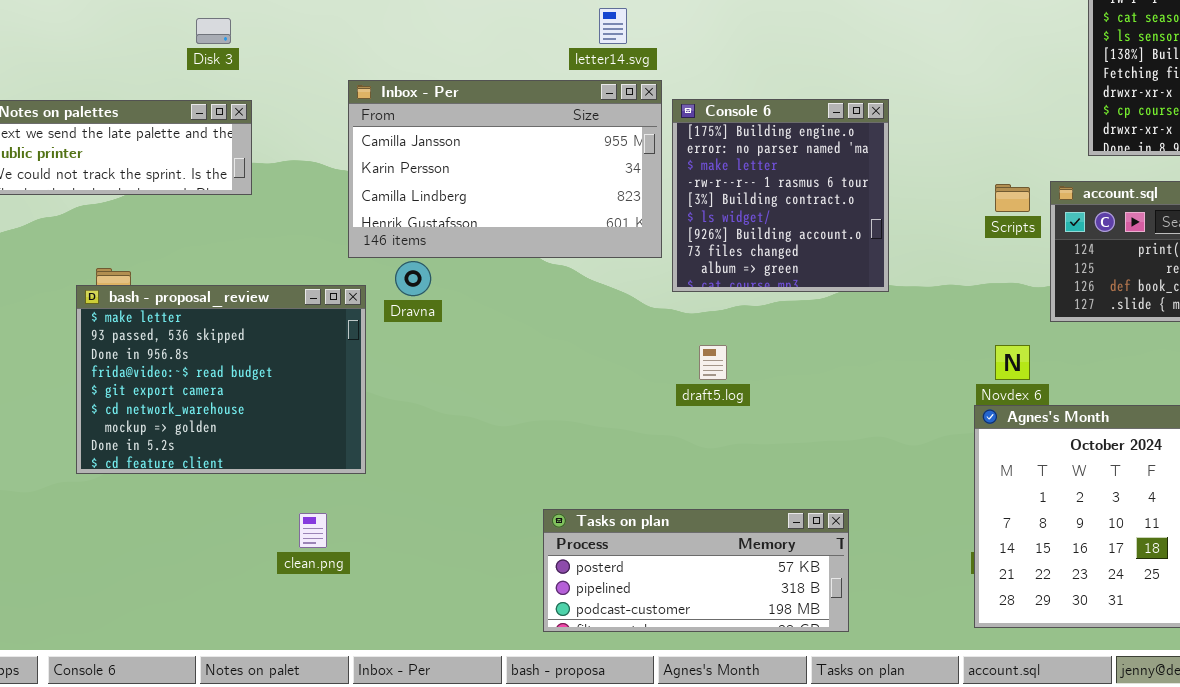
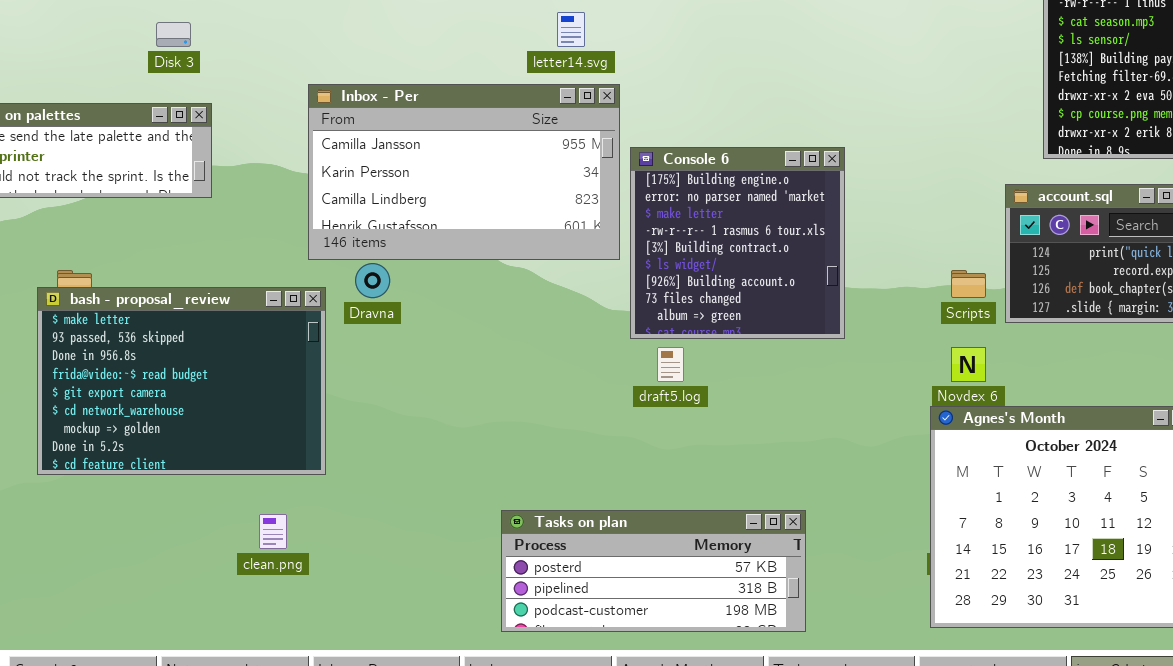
Console 6: [672,99,889,292] -> [630,147,845,339], moved
Scripts: [995,184,1030,212] -> [951,270,986,298], moved

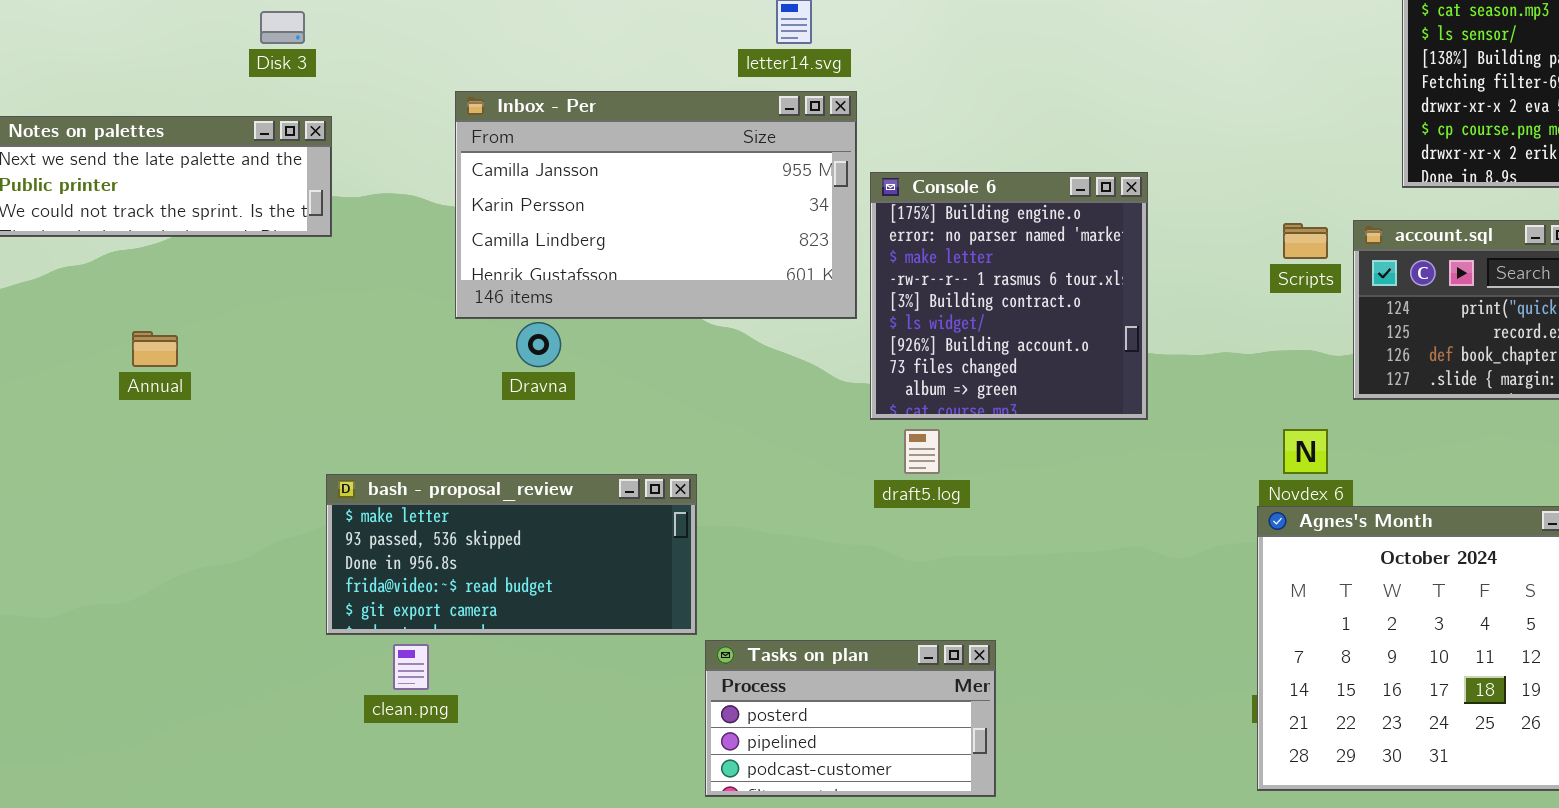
Scripts: [951,270,986,298] -> [1283,223,1328,259], moved
bash - proposal_review: [37,287,326,475] -> [326,474,697,635], moved, resized
Tasks on plan: [501,510,806,632] -> [705,640,996,797], resized

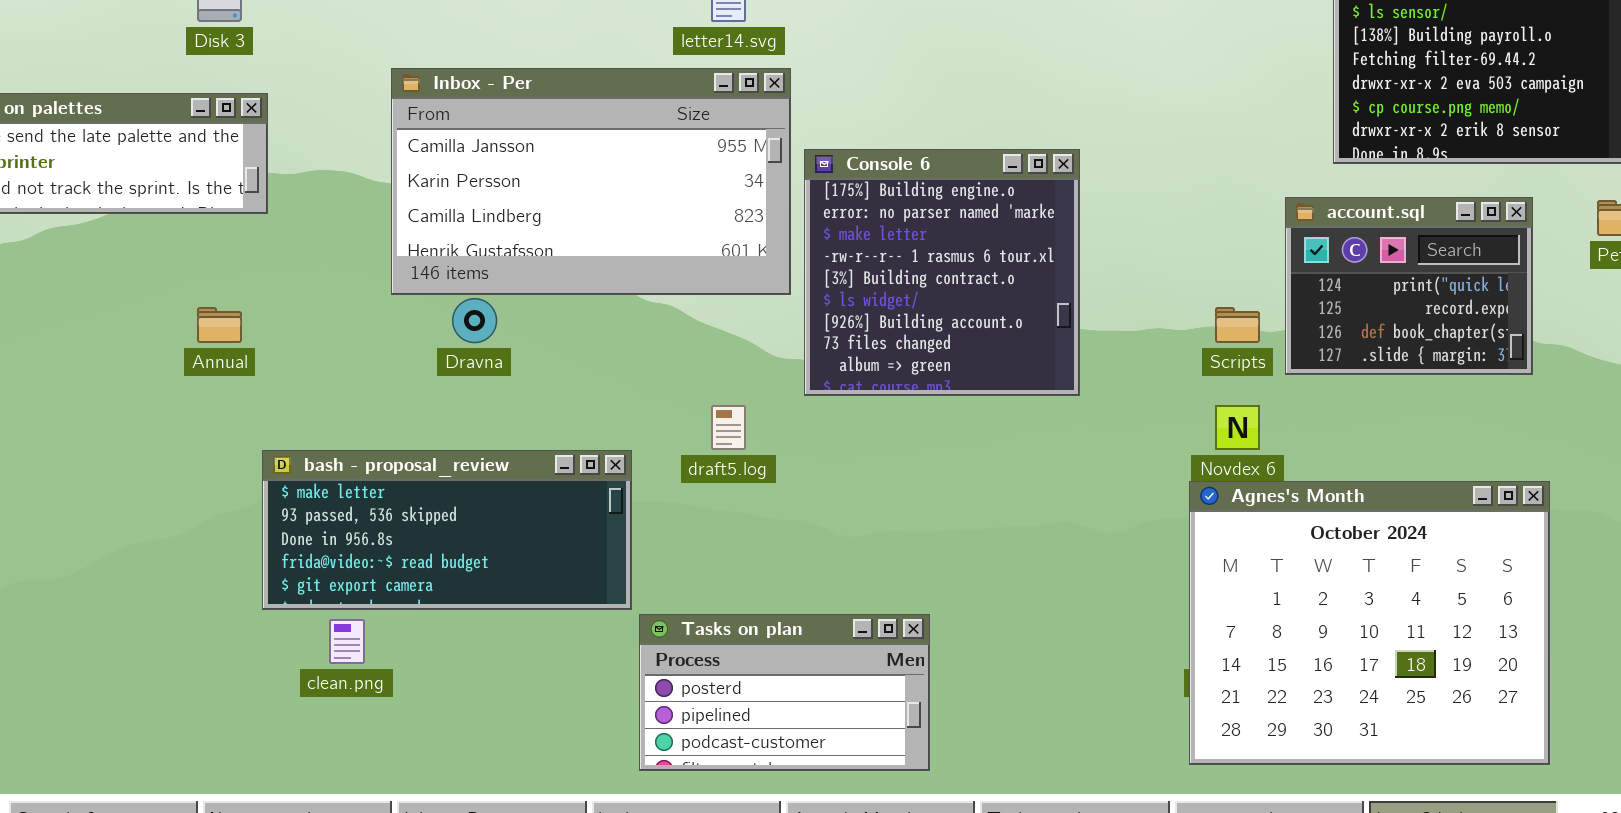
Scripts: [1283,223,1328,259] -> [1215,307,1260,343], moved
Annual: [132,331,178,367] -> [197,307,242,343], moved
draft5.log: [904,429,940,474] -> [711,405,746,450], moved

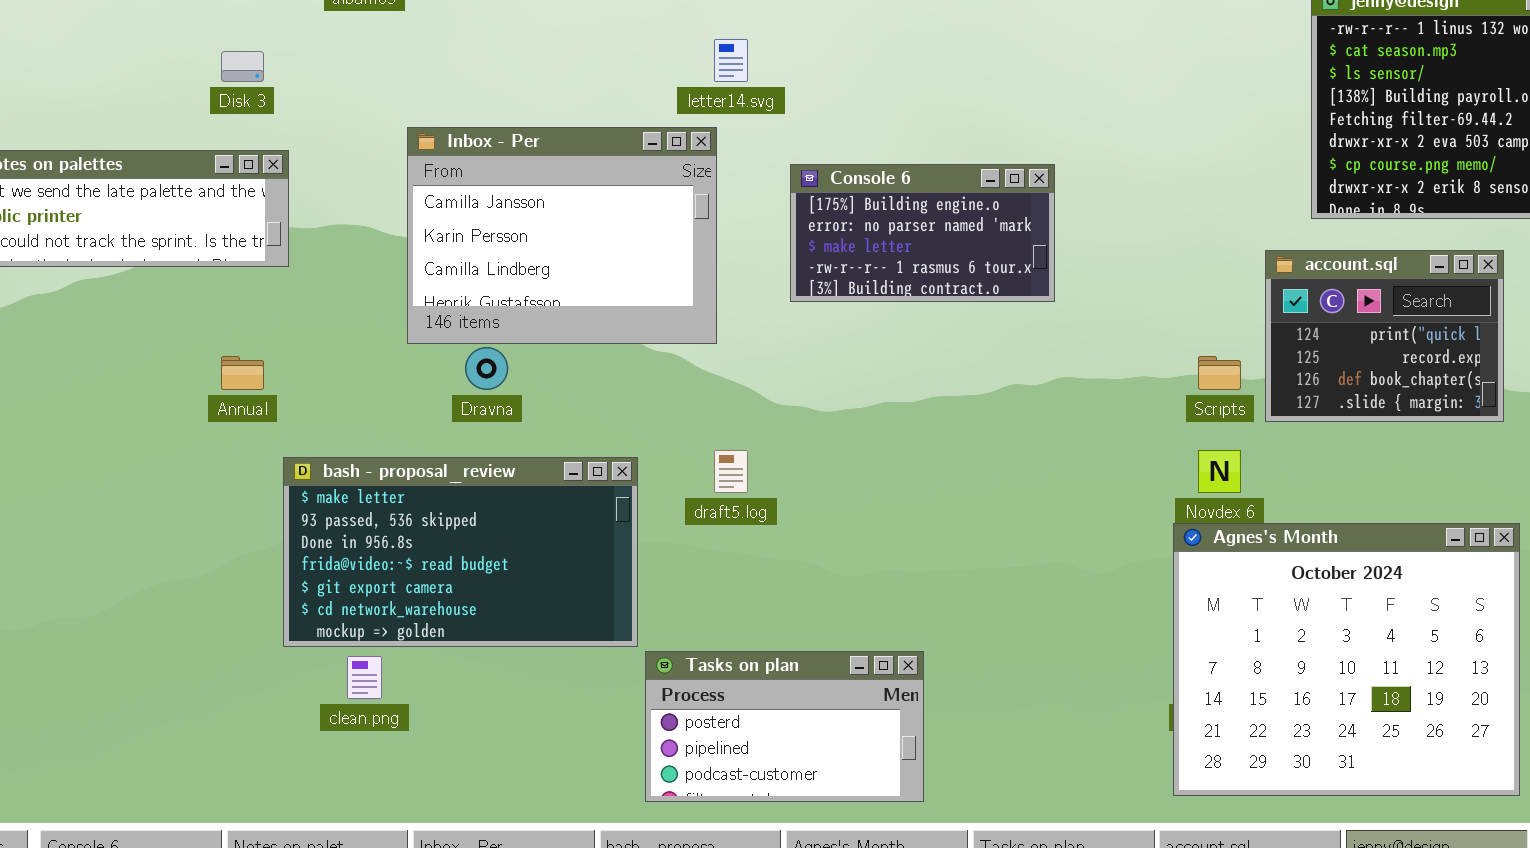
Inbox - Per: [391,68,791,295] -> [407,127,717,344], resized
Console 6: [804,149,1080,396] -> [790,164,1055,302], moved, resized
bash - proposal_review: [262,450,632,610] -> [283,457,638,647], resized

